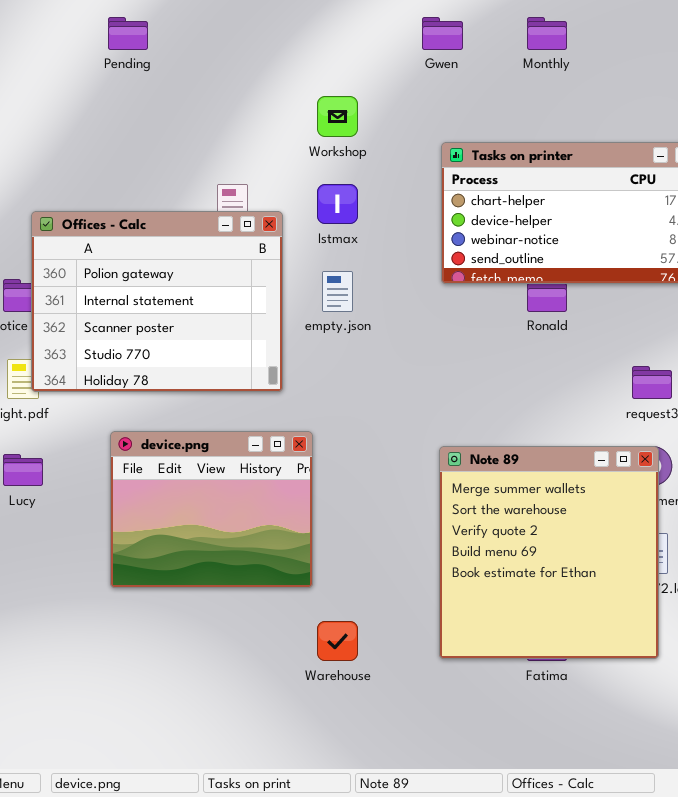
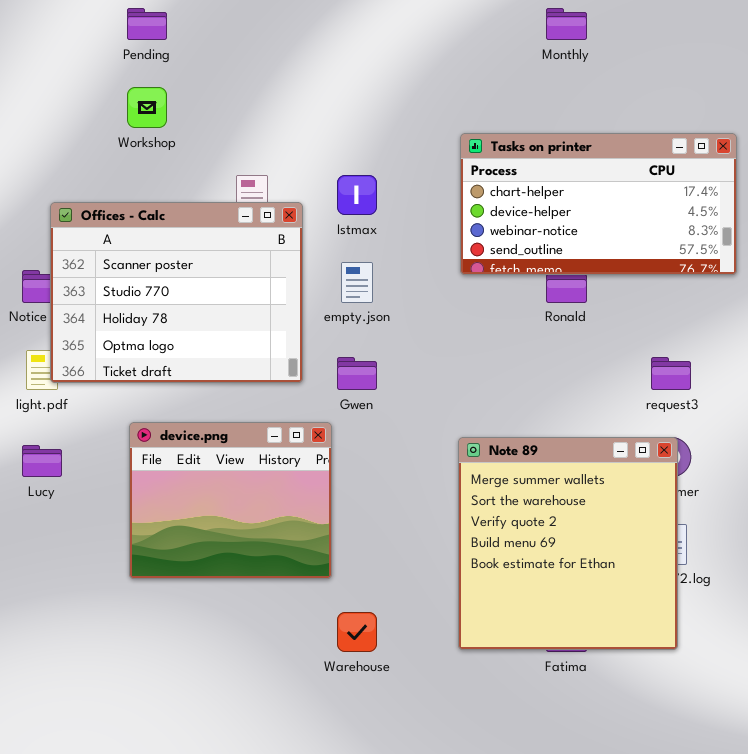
Gwen: [422,17,463,50] -> [337,357,377,390], moved
Workshop: [317,96,358,137] -> [127,87,167,128], moved
Offices - Calc: [31,211,283,392] -> [50,202,303,383], scrolled down 2 rows

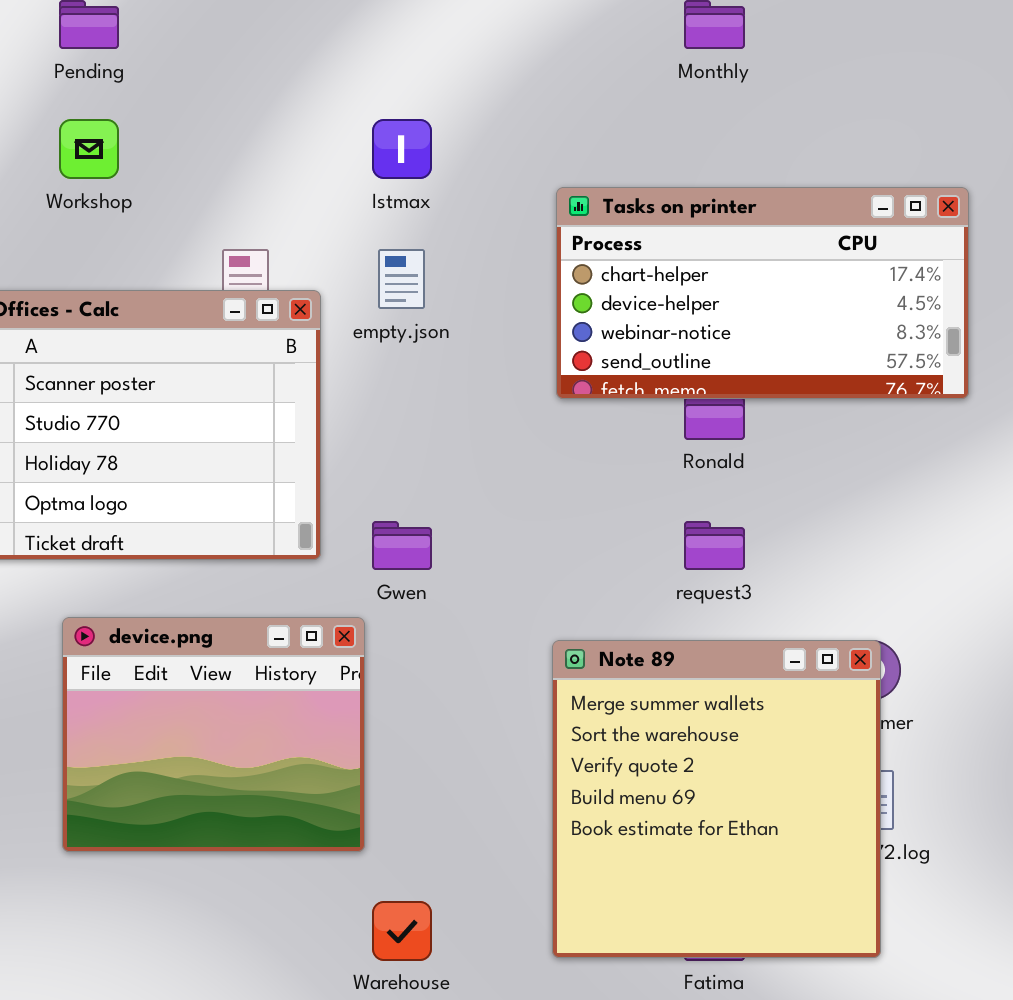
Istmax: [337,175,377,215] -> [372,119,432,179], moved
empty.json: [341,262,373,303] -> [378,249,425,309], moved
request3: [651,357,691,390] -> [684,521,745,570], moved

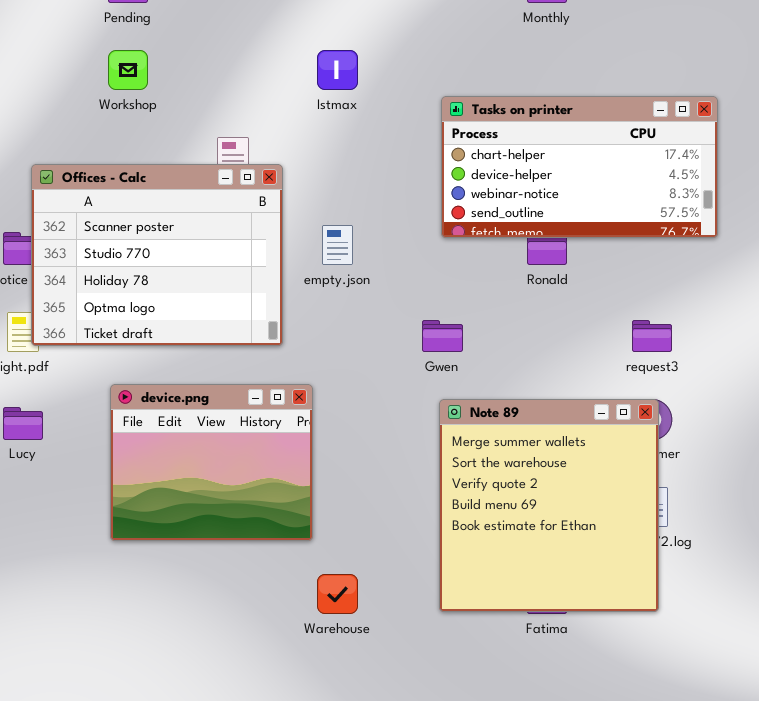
empty.json: [378,249,425,309] -> [322,225,353,265], moved
Gwen: [372,521,432,570] -> [422,320,463,352], moved
request3: [684,521,745,570] -> [632,320,672,352], moved

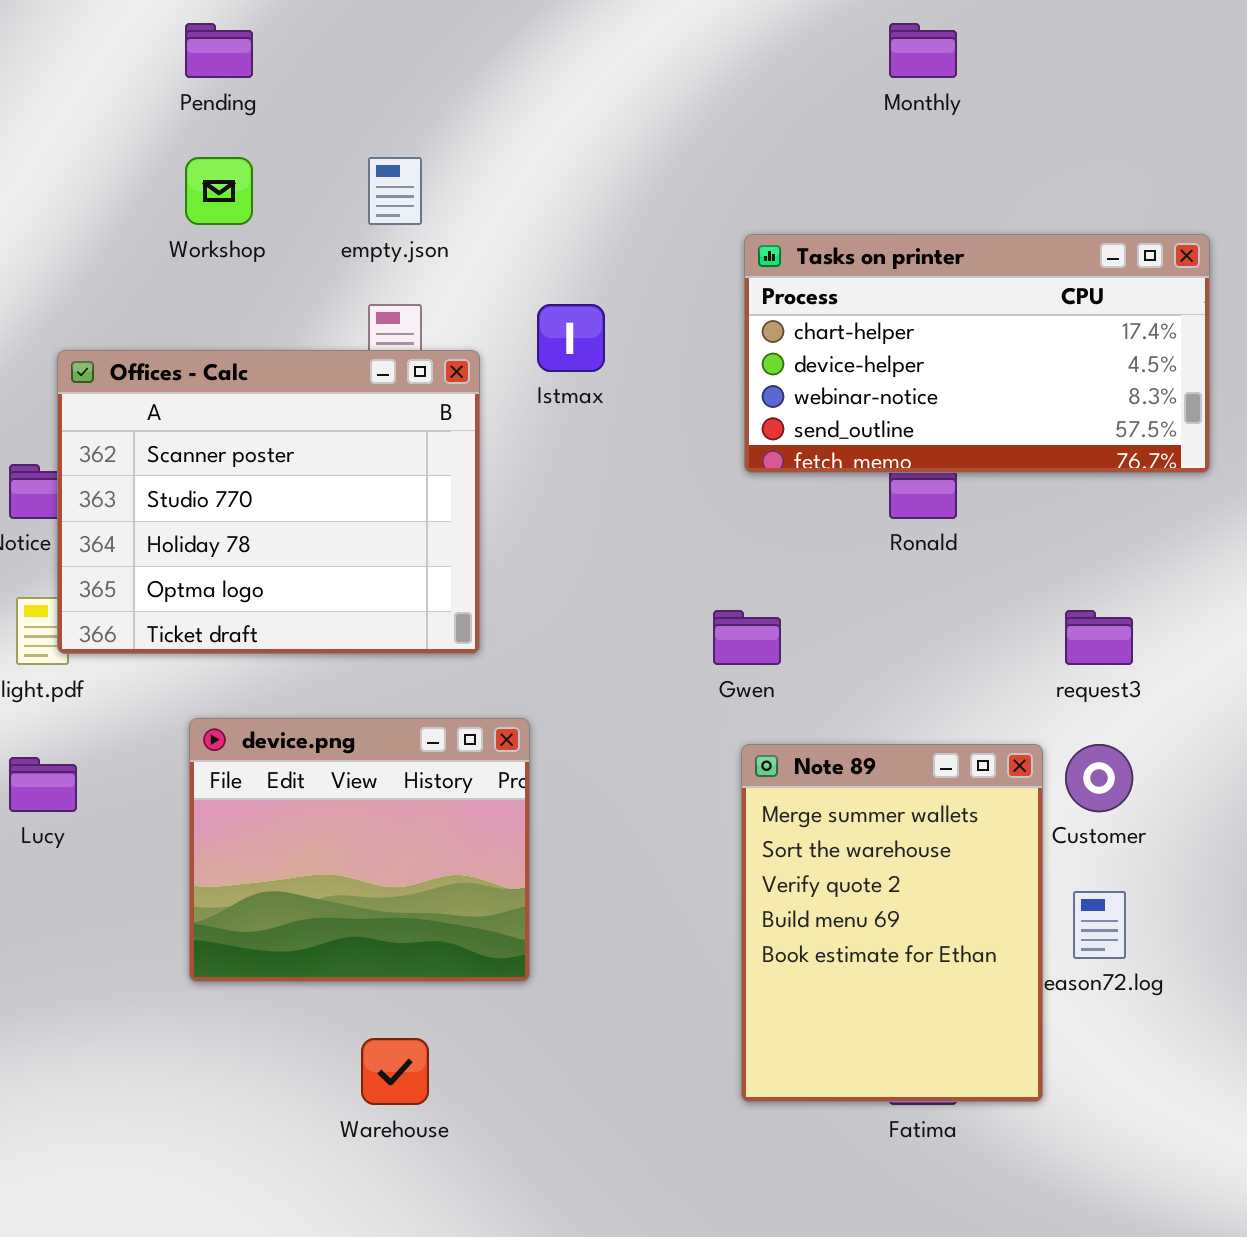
Istmax: [317,50,358,90] -> [537,304,605,372], moved
empty.json: [322,225,353,265] -> [368,157,422,225], moved
Note 89: [439,399,659,612] -> [741,744,1043,1102], resized
Warehouse: [317,574,358,614] -> [361,1038,429,1105], moved

